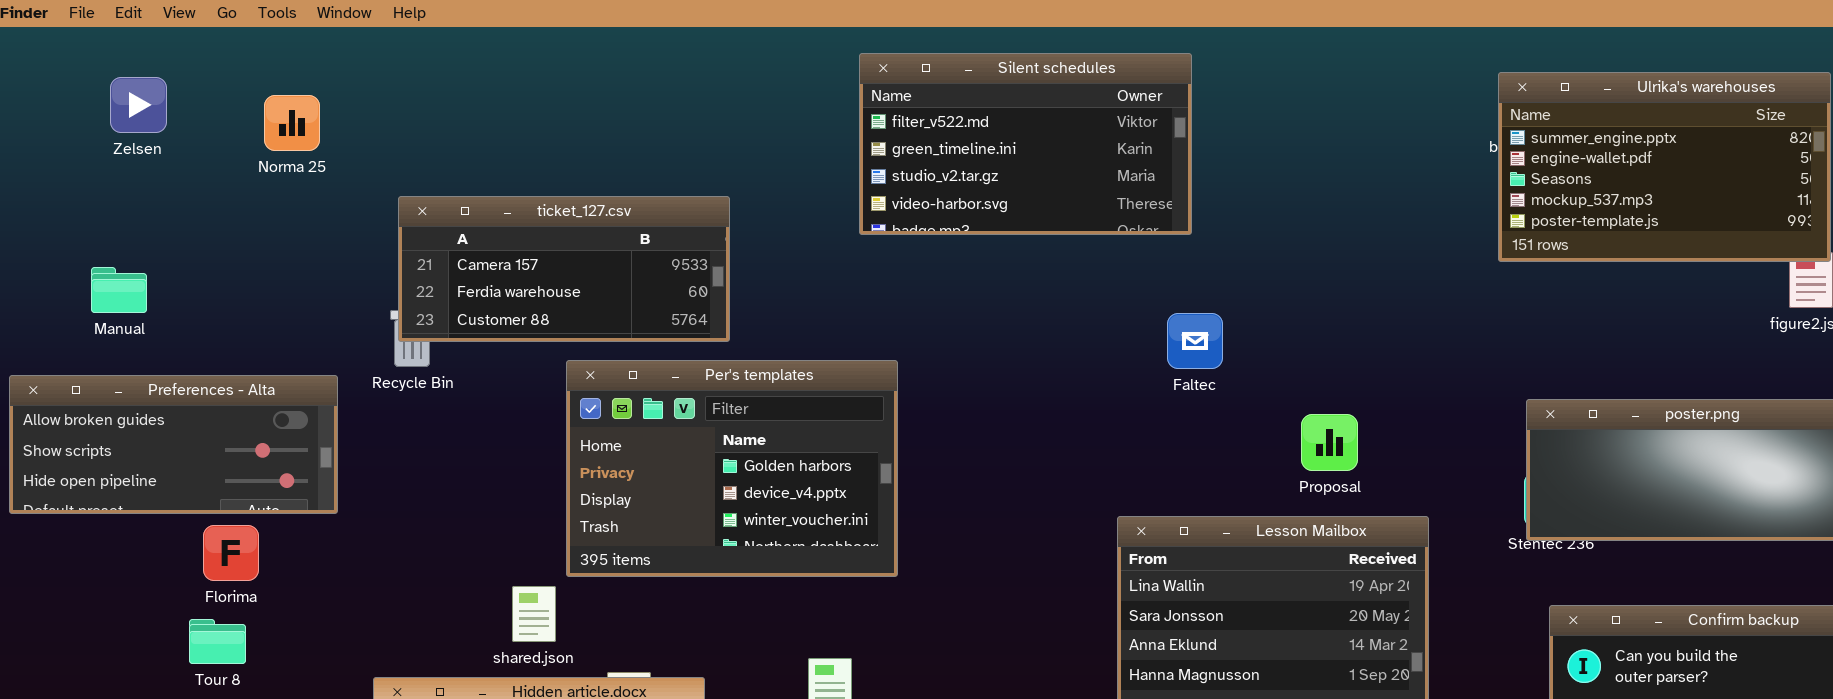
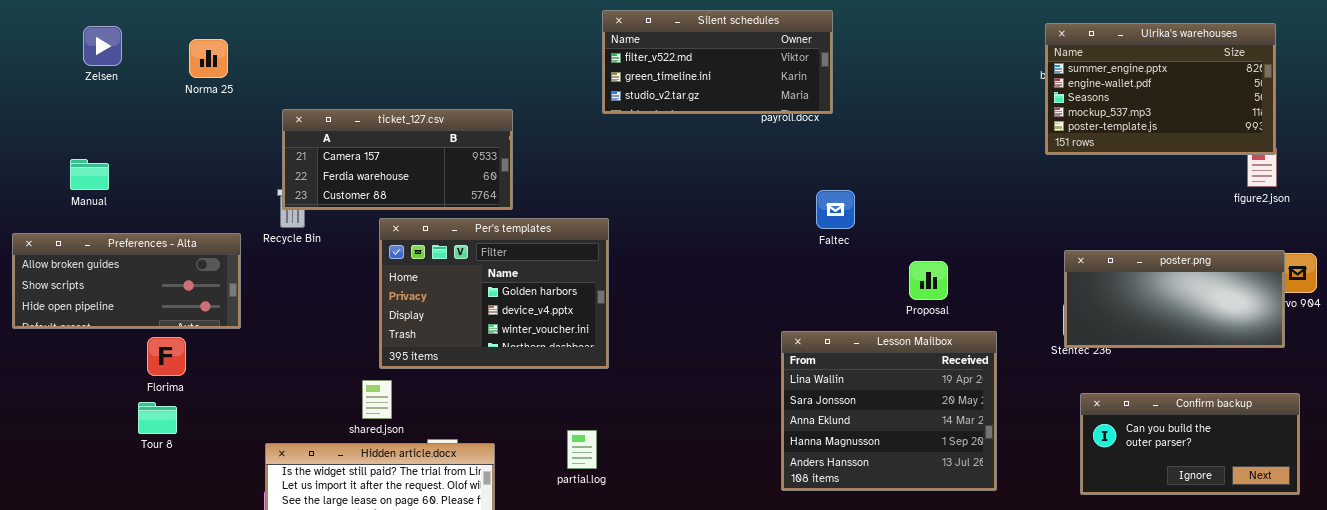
Silent schedules: [859,53,1192,235] -> [602,10,833,114], resized
Per's templates: [566,360,898,577] -> [379,218,609,369], moved

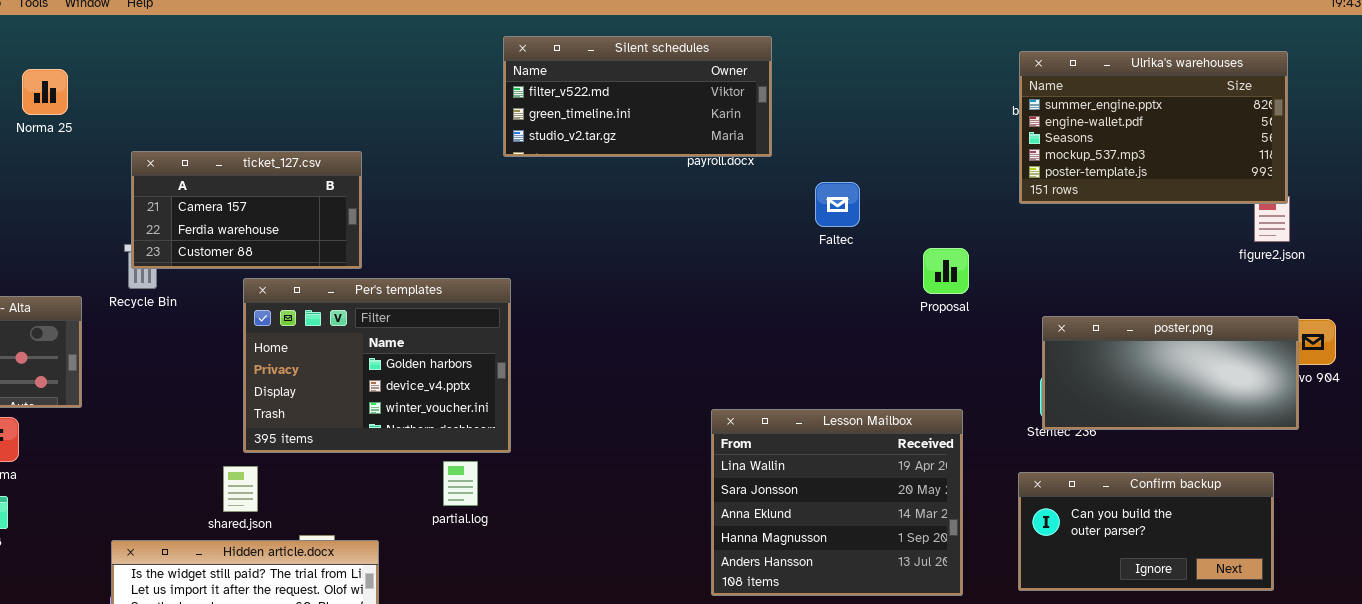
ticket_127.csv: [282,109,513,210] -> [131,151,362,269], resized
Faltec: [816,190,855,229] -> [815,182,860,227], moved
Proposal: [909,261,948,300] -> [923,248,969,294], moved
Confirm backup: [1080,393,1300,495] -> [1018,472,1274,591], moved
partial.log: [567,430,597,469] -> [443,461,478,506], moved

